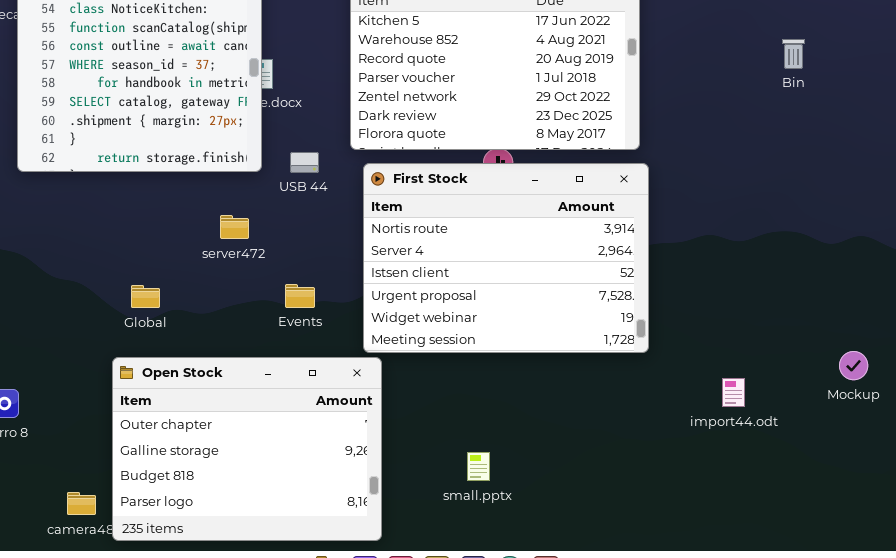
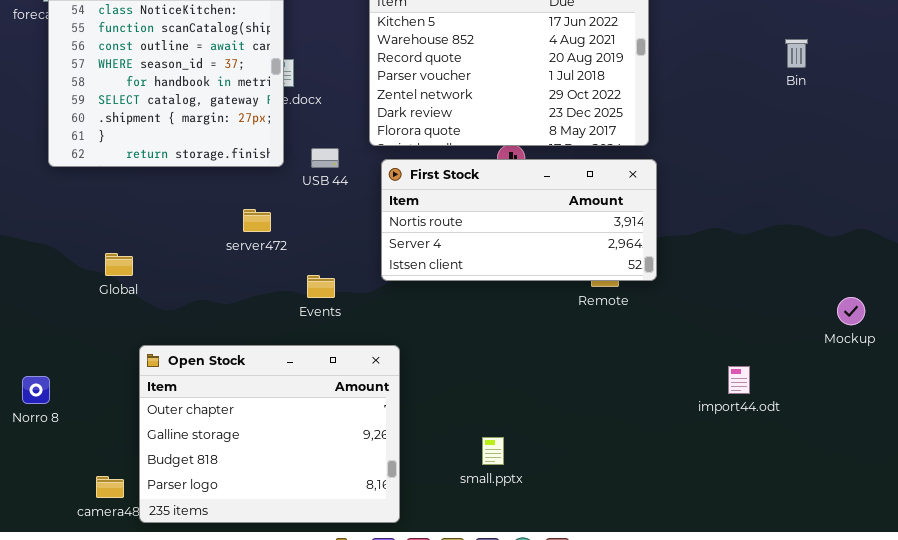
First Stock: [363,163,649,353] -> [381,159,657,281], resized
Global: [131,285,160,308] -> [105,253,133,276], moved
Mockup: [839,351,868,380] -> [837,297,865,325], moved

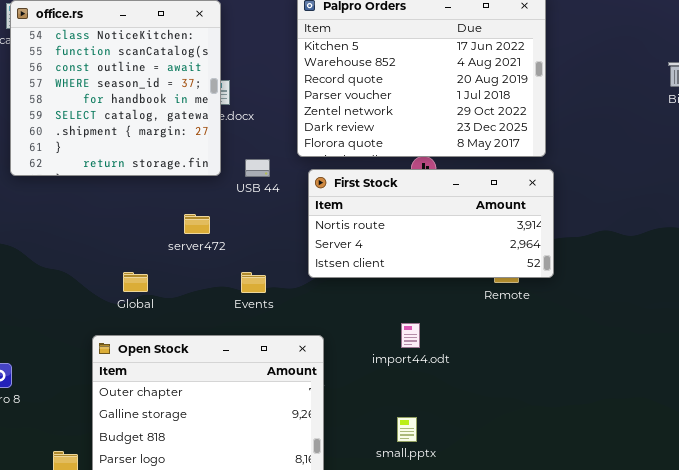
Global: [105,253,133,276] -> [123,272,148,292], moved
import44.odt: [728,366,750,394] -> [401,323,420,348], moved

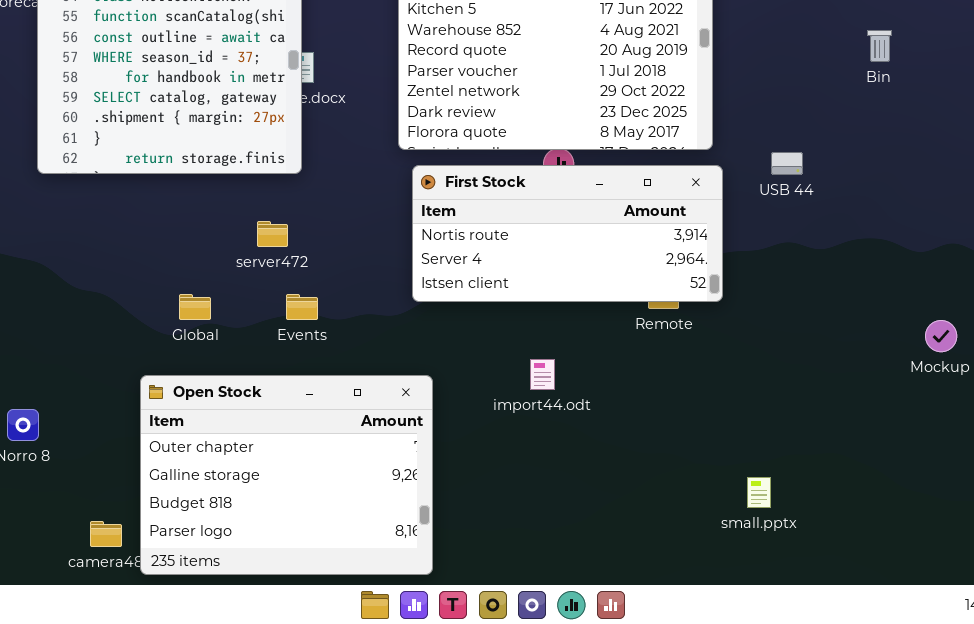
USB 44: [245,159,270,177] -> [771,152,803,175], moved
Events: [241,272,266,293] -> [286,294,318,320], moved
small.pptx: [397,417,417,442] -> [747,477,771,508], moved

